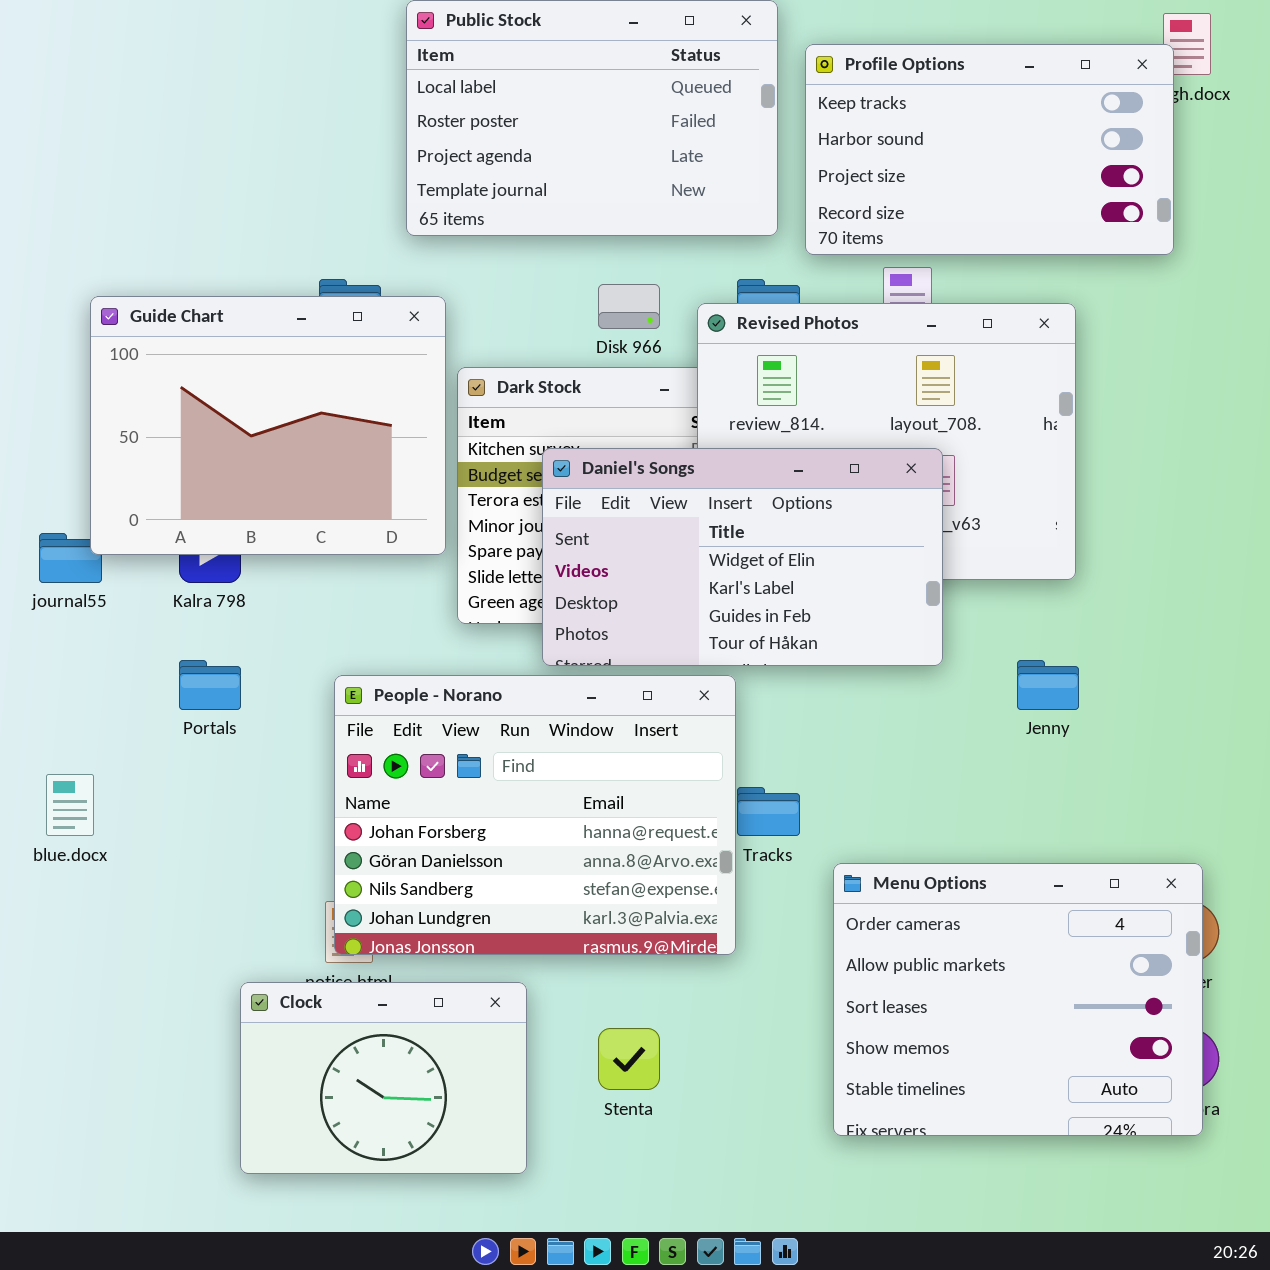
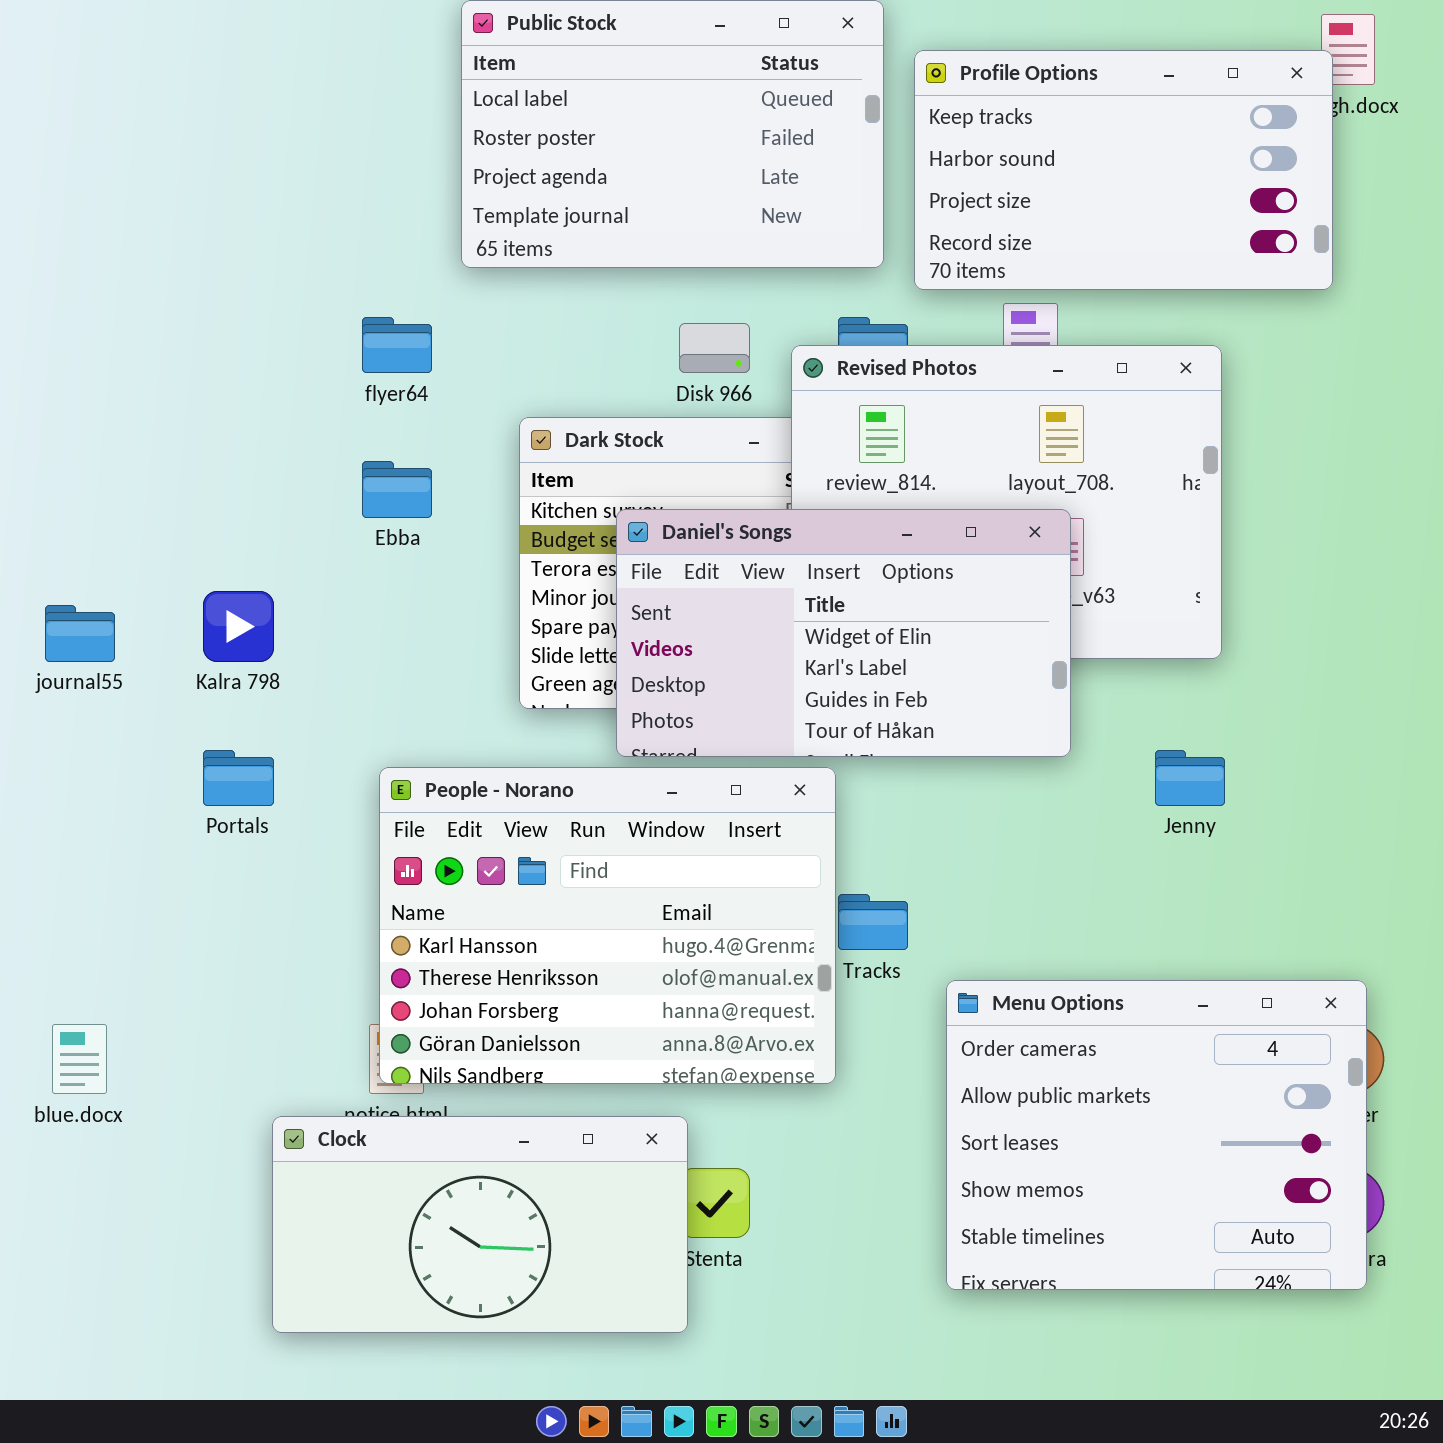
Guide Chart: [90,296,446,555] -> none, closed
People - Norano: [334,675,736,955] -> [379,767,836,1084], scrolled up 2 rows
blue.docx: [46,774,94,836] -> [52,1024,107,1094], moved
Clock: [240,982,527,1174] -> [272,1116,688,1333], resized

